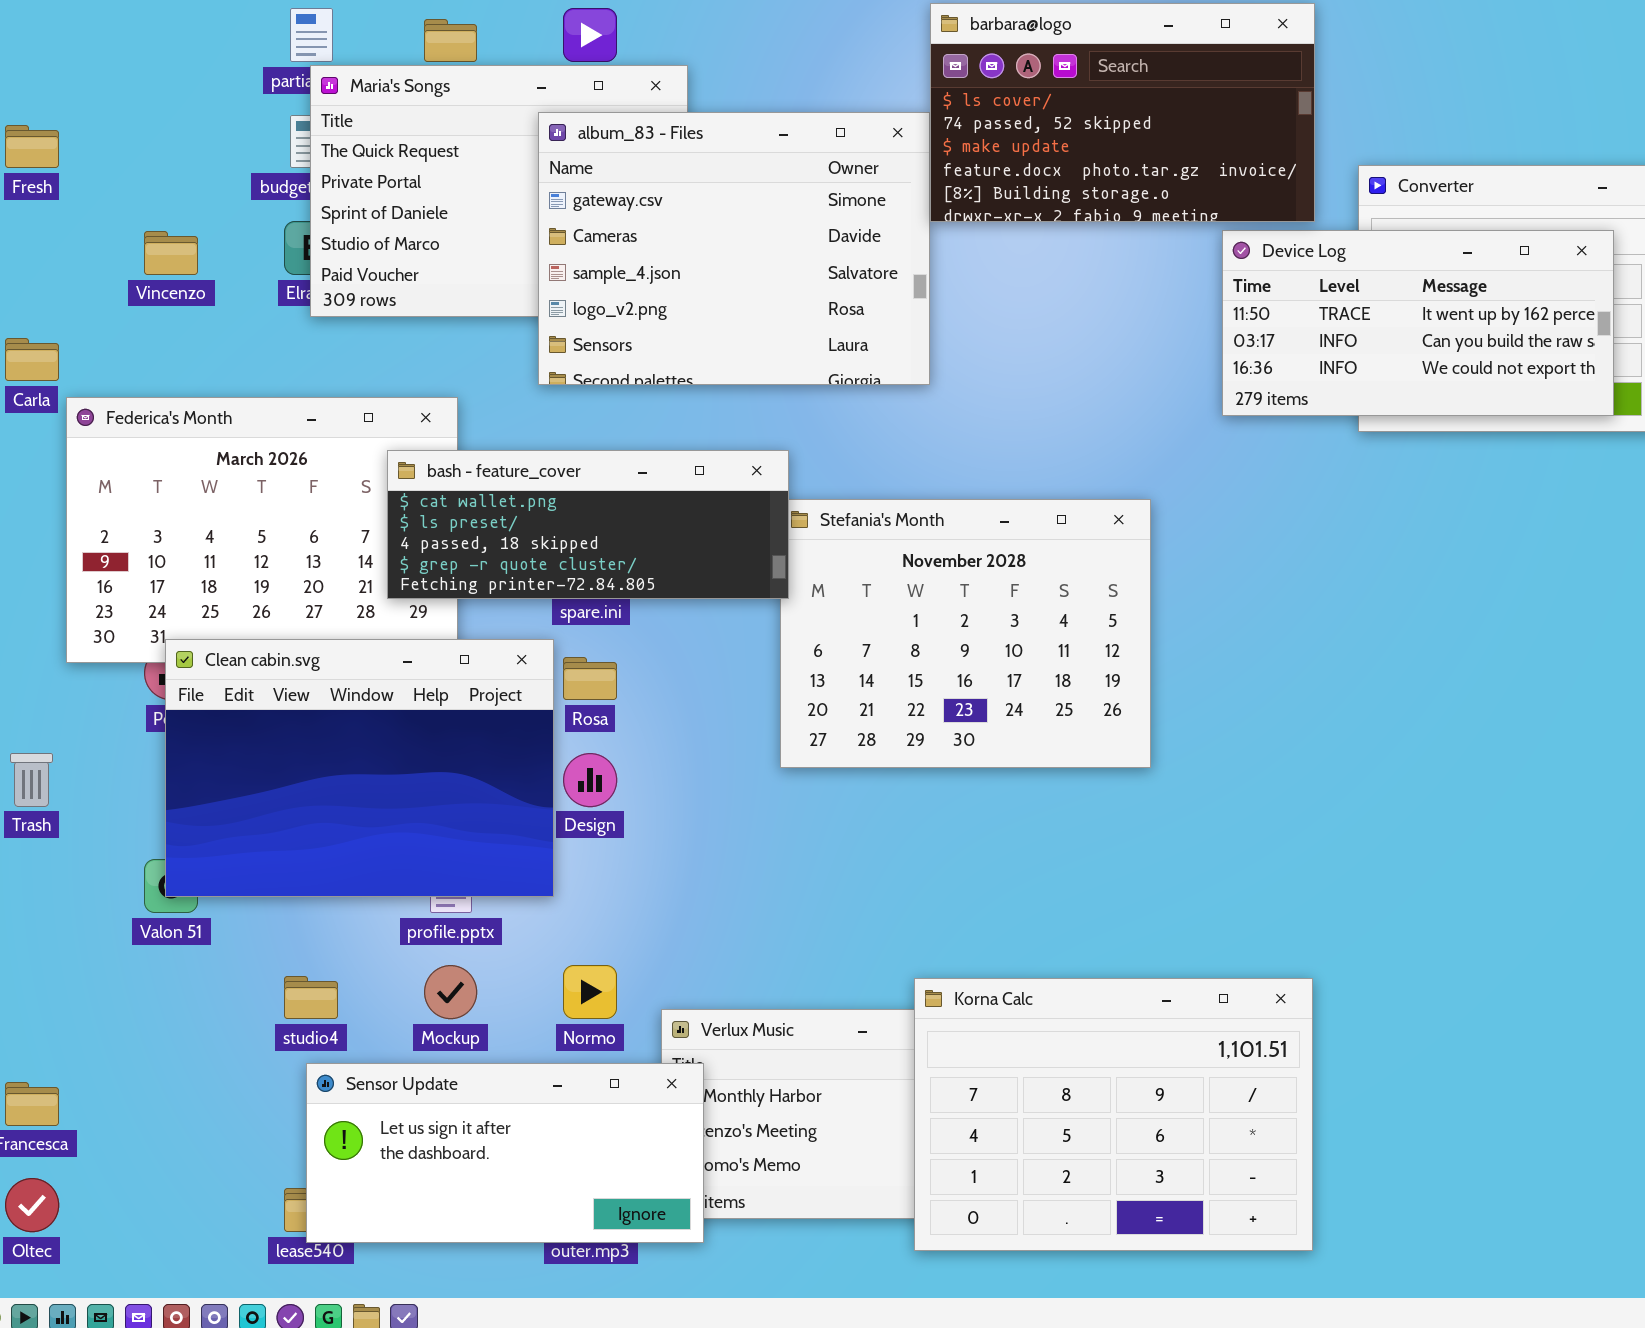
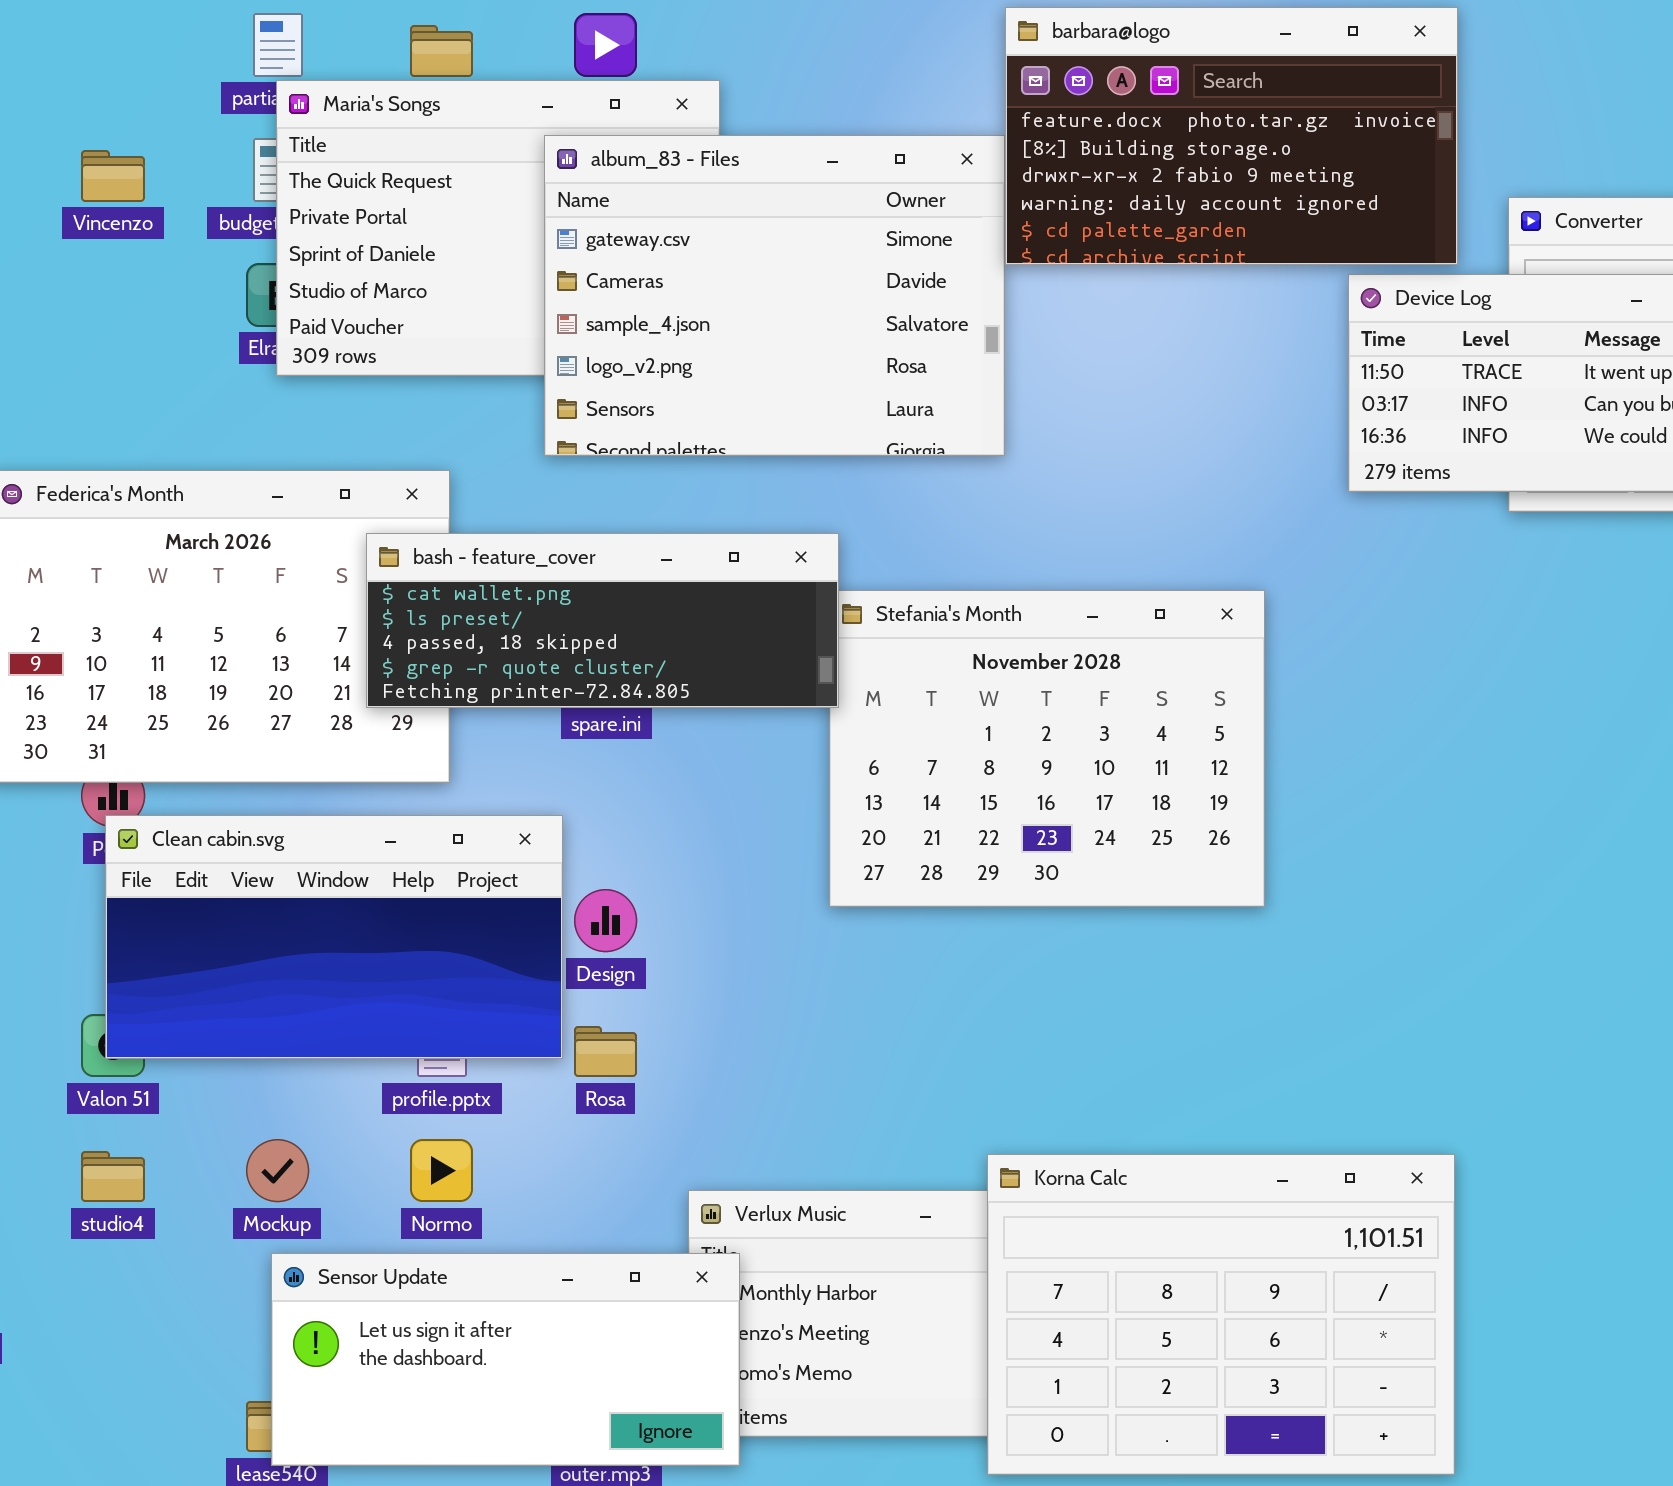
barbara@logo: [930,3,1315,222] -> [1005,7,1458,265], scrolled down 3 rows
Vincenzo: [144,231,198,275] -> [81,150,145,202], moved
Clean cabin.svg: [165,639,554,897] -> [105,815,563,1059], resized
Rosa: [563,657,617,700] -> [574,1026,637,1077], moved
Mockup: [424,965,477,1019] -> [246,1139,309,1202], moved
Normo: [563,965,617,1019] -> [410,1139,473,1202], moved
studio4: [284,976,338,1019] -> [81,1151,145,1202], moved

